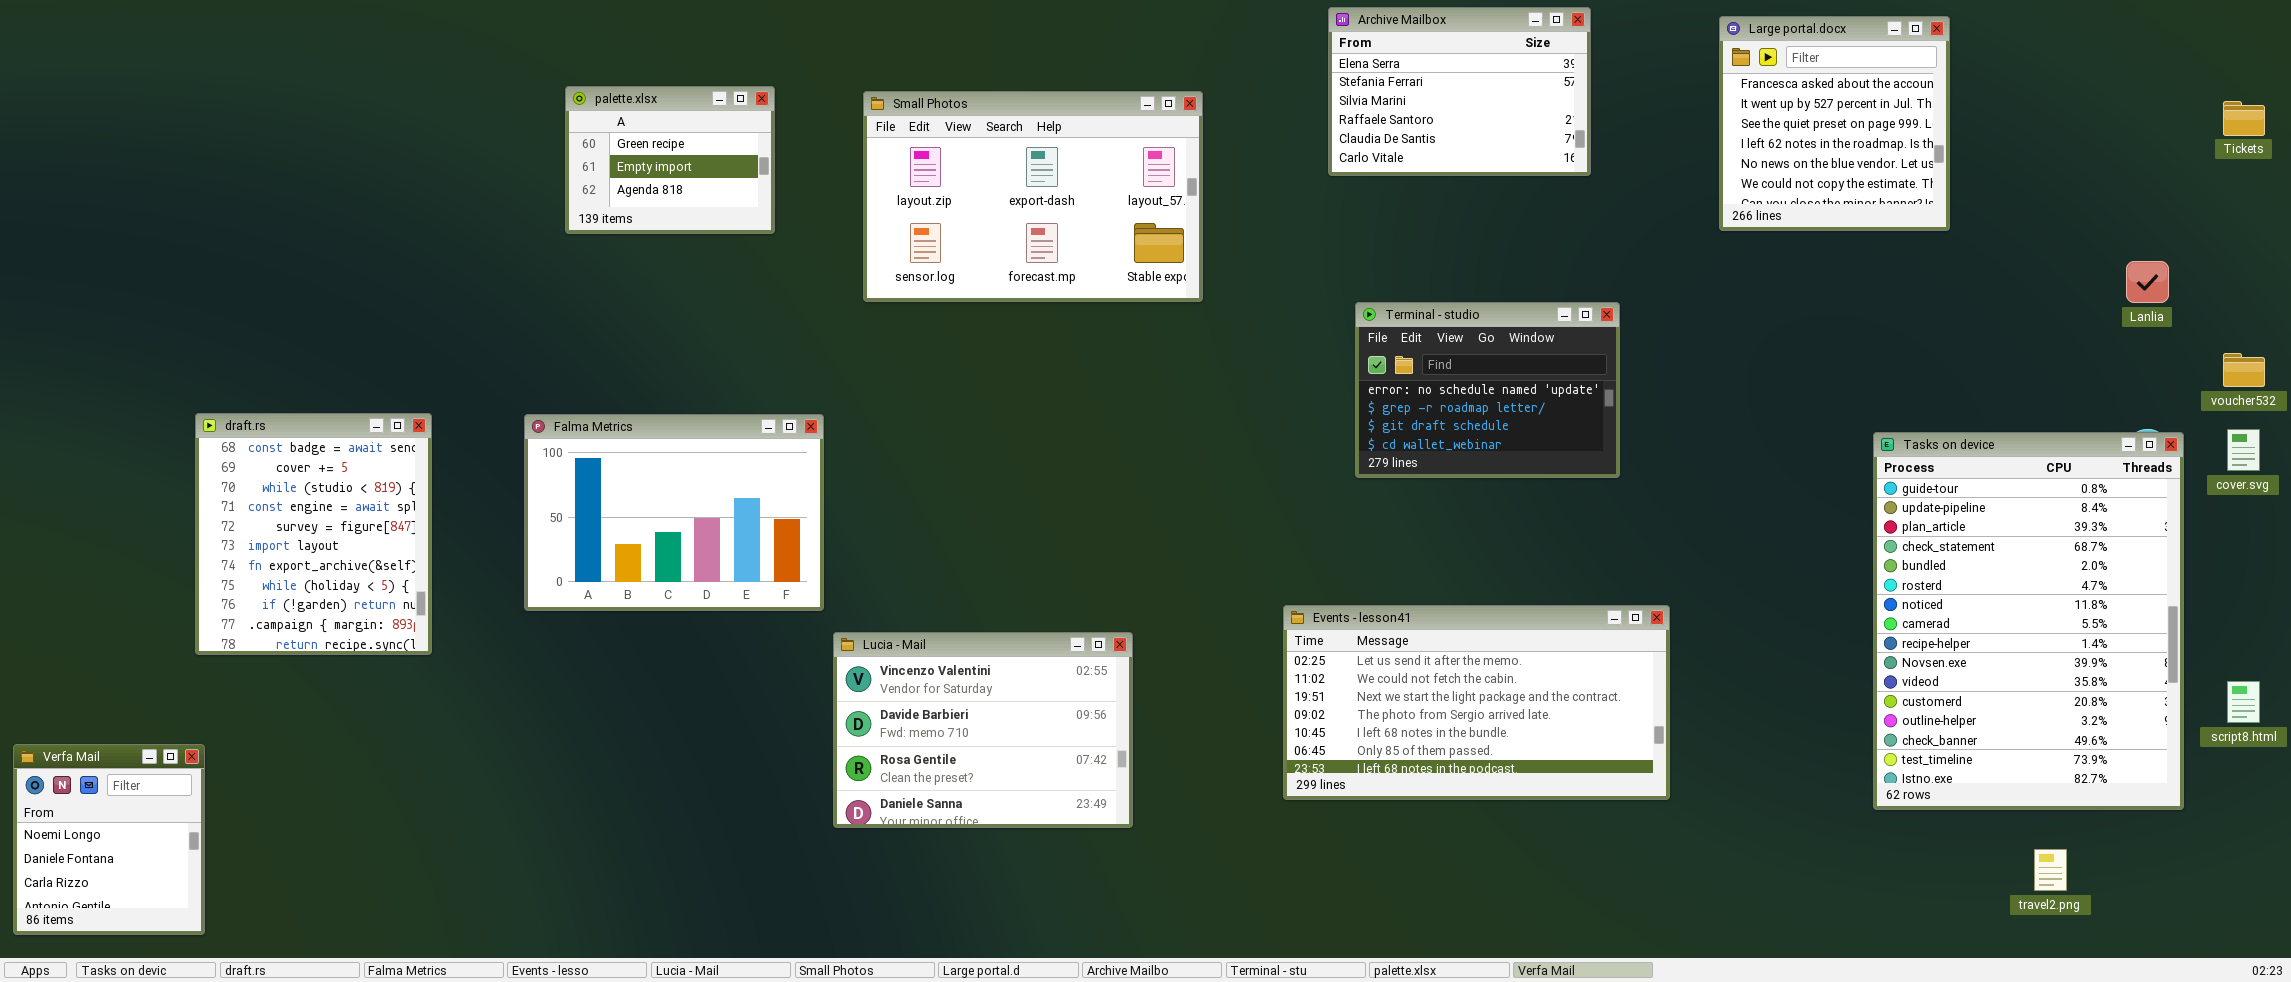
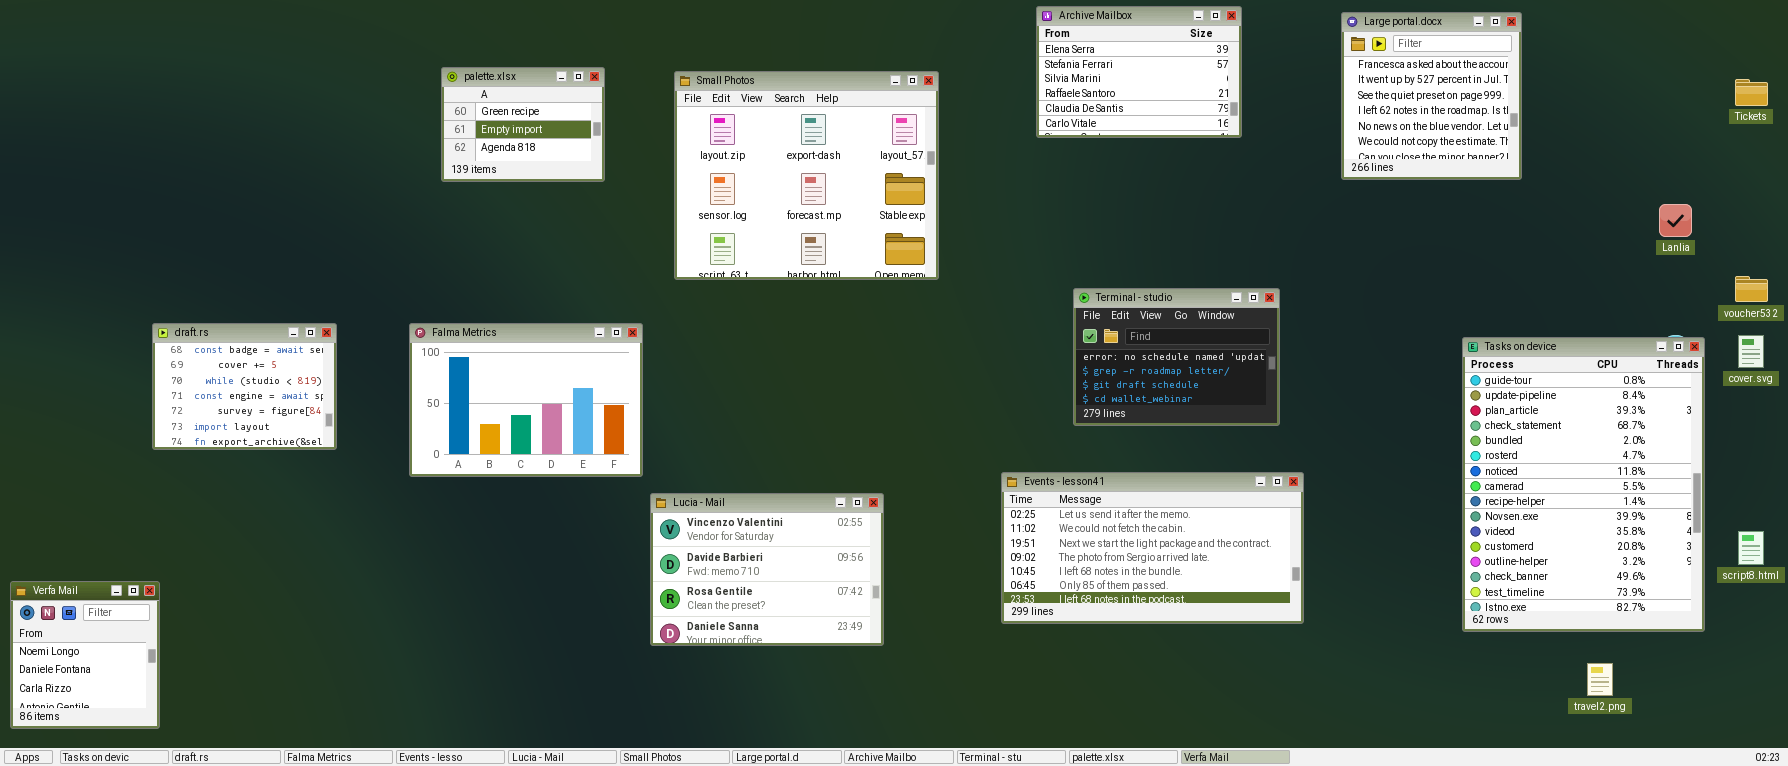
Small Photos: [863,91,1203,302] -> [674,71,939,280], resized
Terminal - studio: [1355,302,1620,478] -> [1073,288,1280,426], moved
draft.rs: [195,413,432,655] -> [152,323,337,450], resized

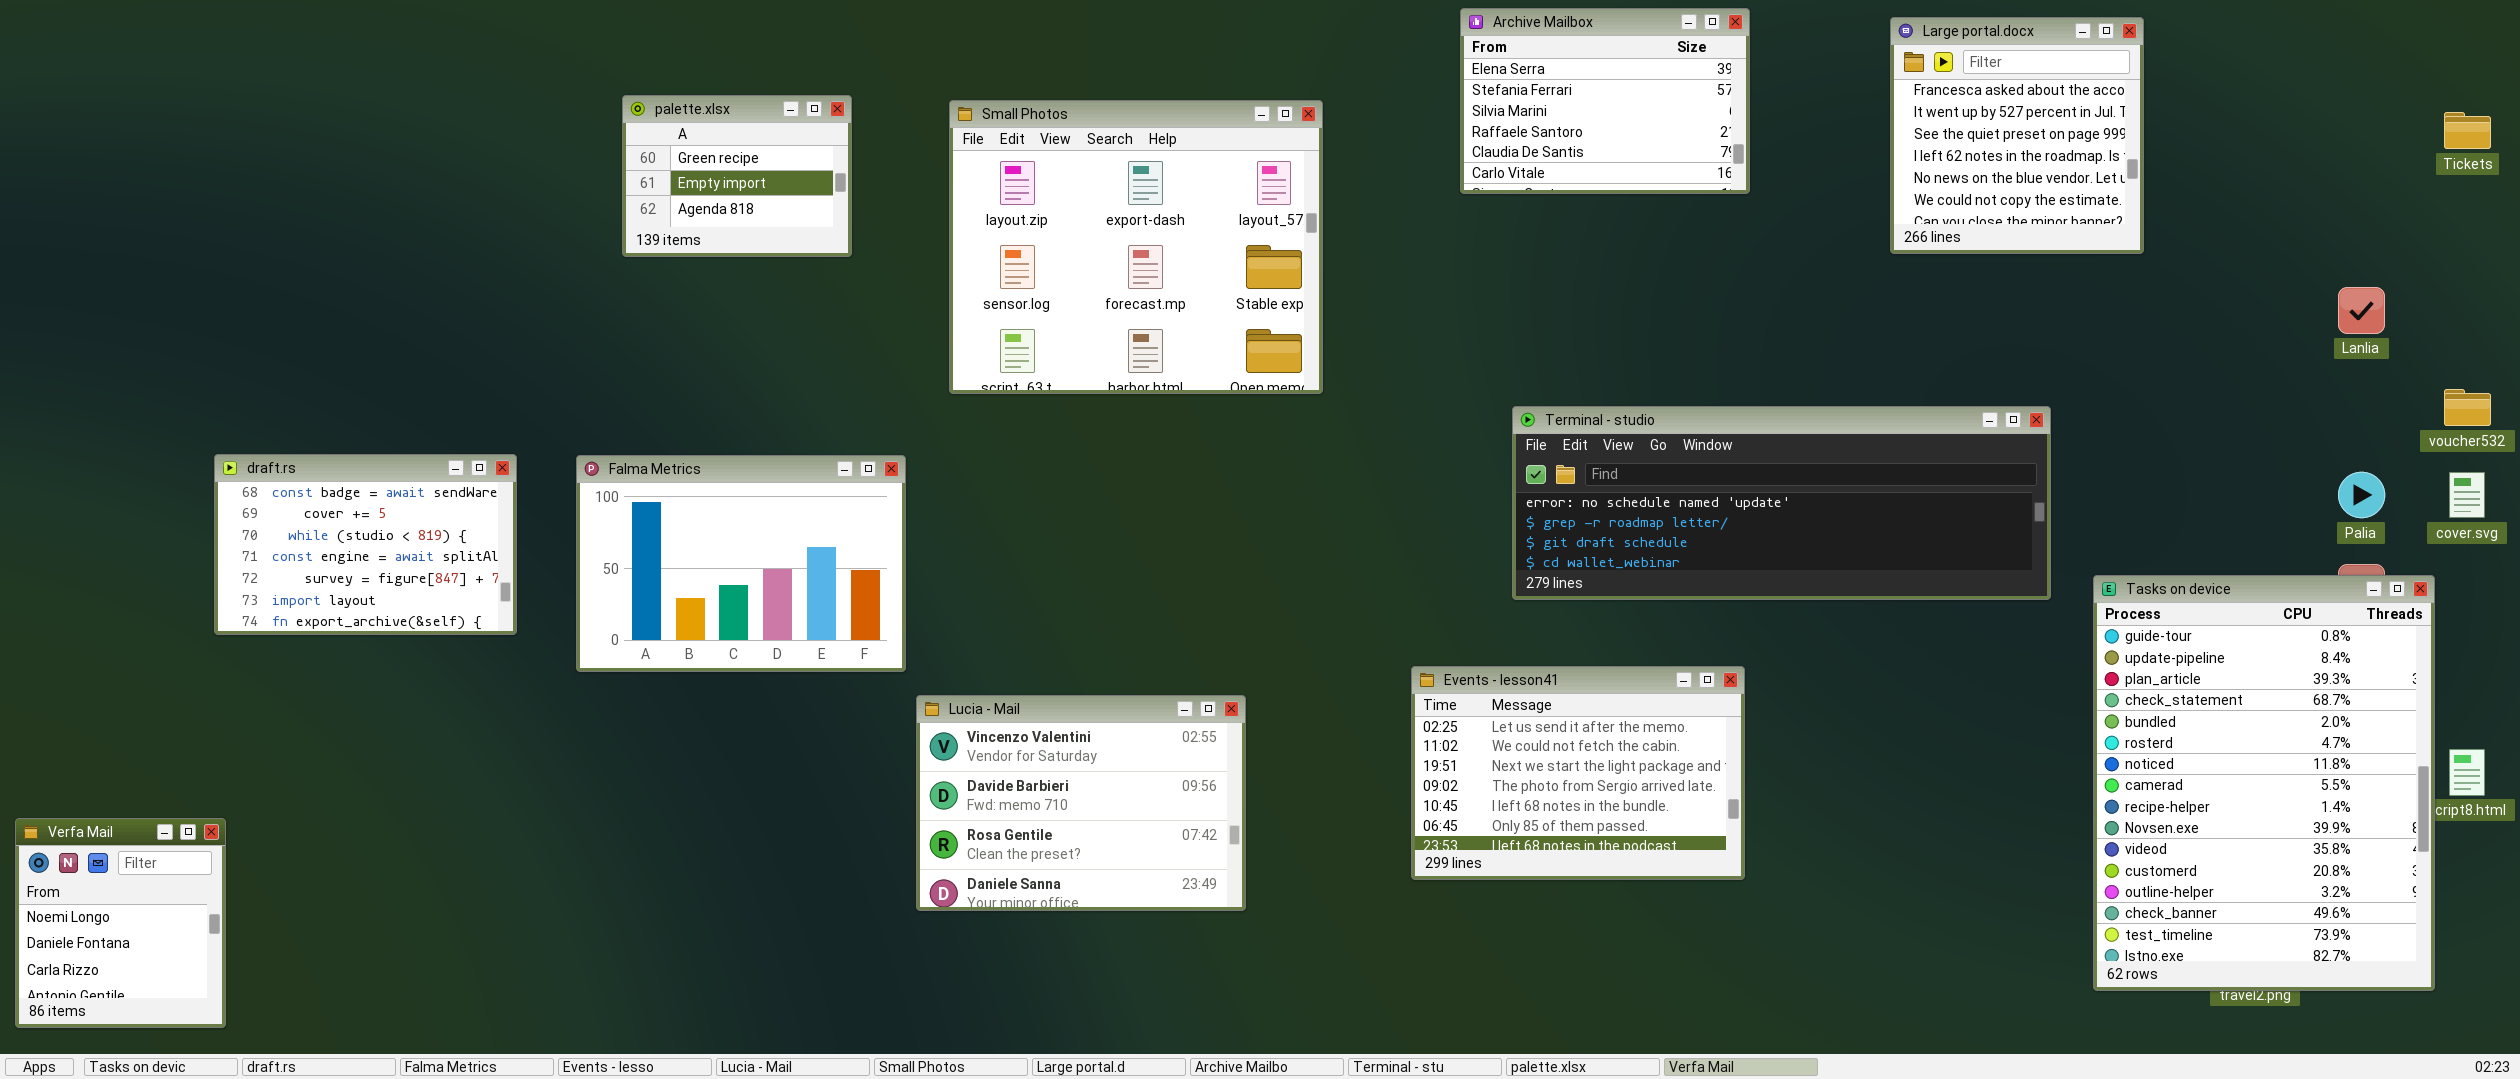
Terminal - studio: [1073,288,1280,426] -> [1512,406,2051,600], resized
draft.rs: [152,323,337,450] -> [214,454,517,635], resized
Tasks on device: [1462,337,1705,632] -> [2093,575,2435,991], moved
Events - lesson41: [1001,472,1304,624] -> [1411,666,1745,880], resized

